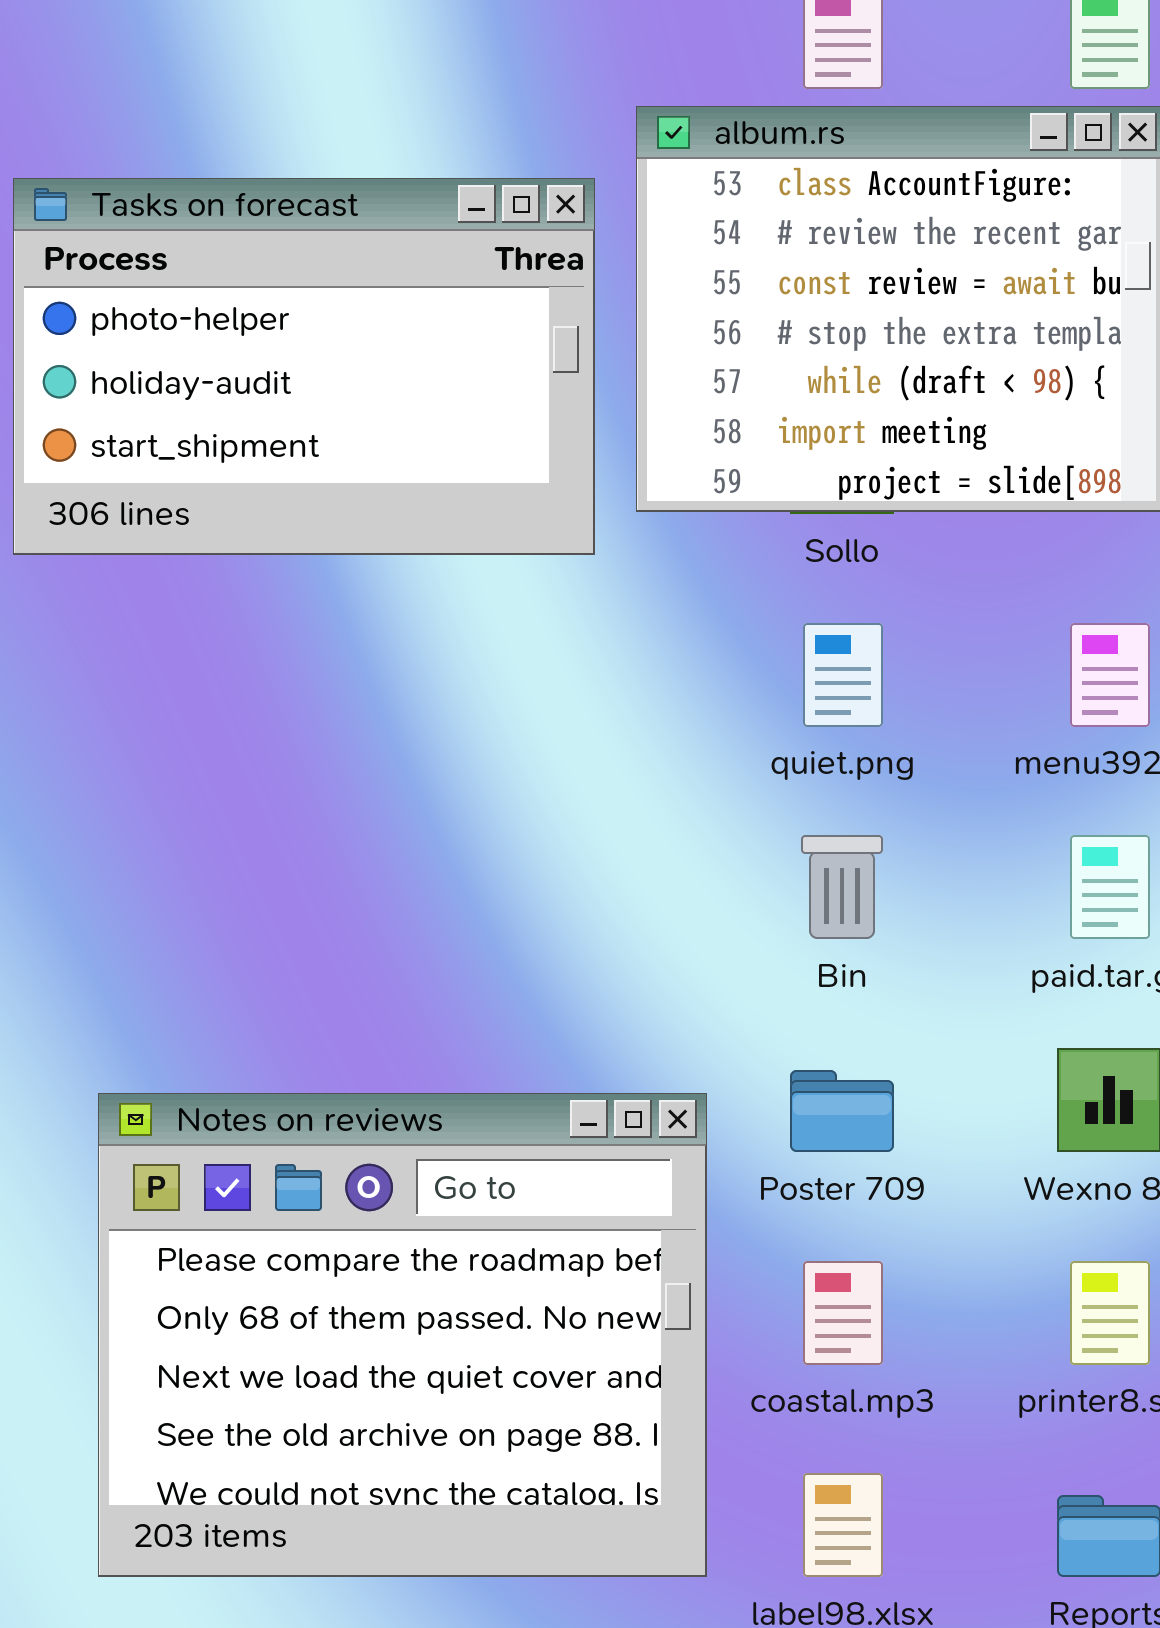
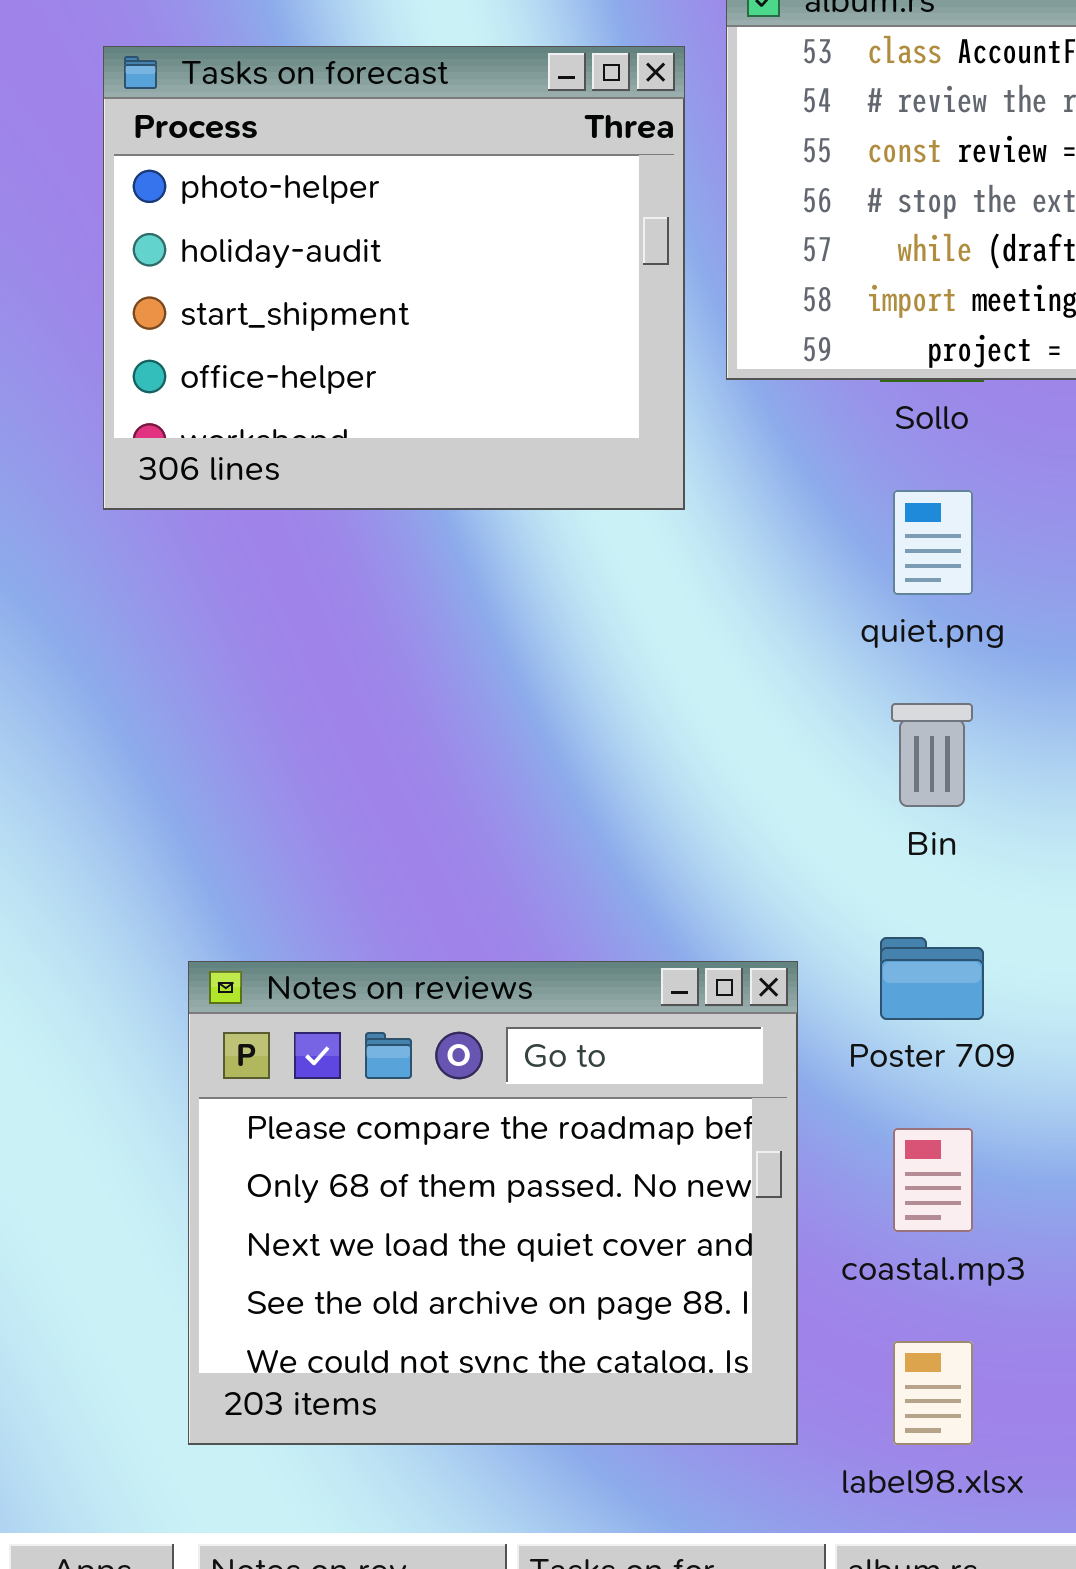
Tasks on forecast: [13,178,595,555] -> [103,46,685,510], resized

